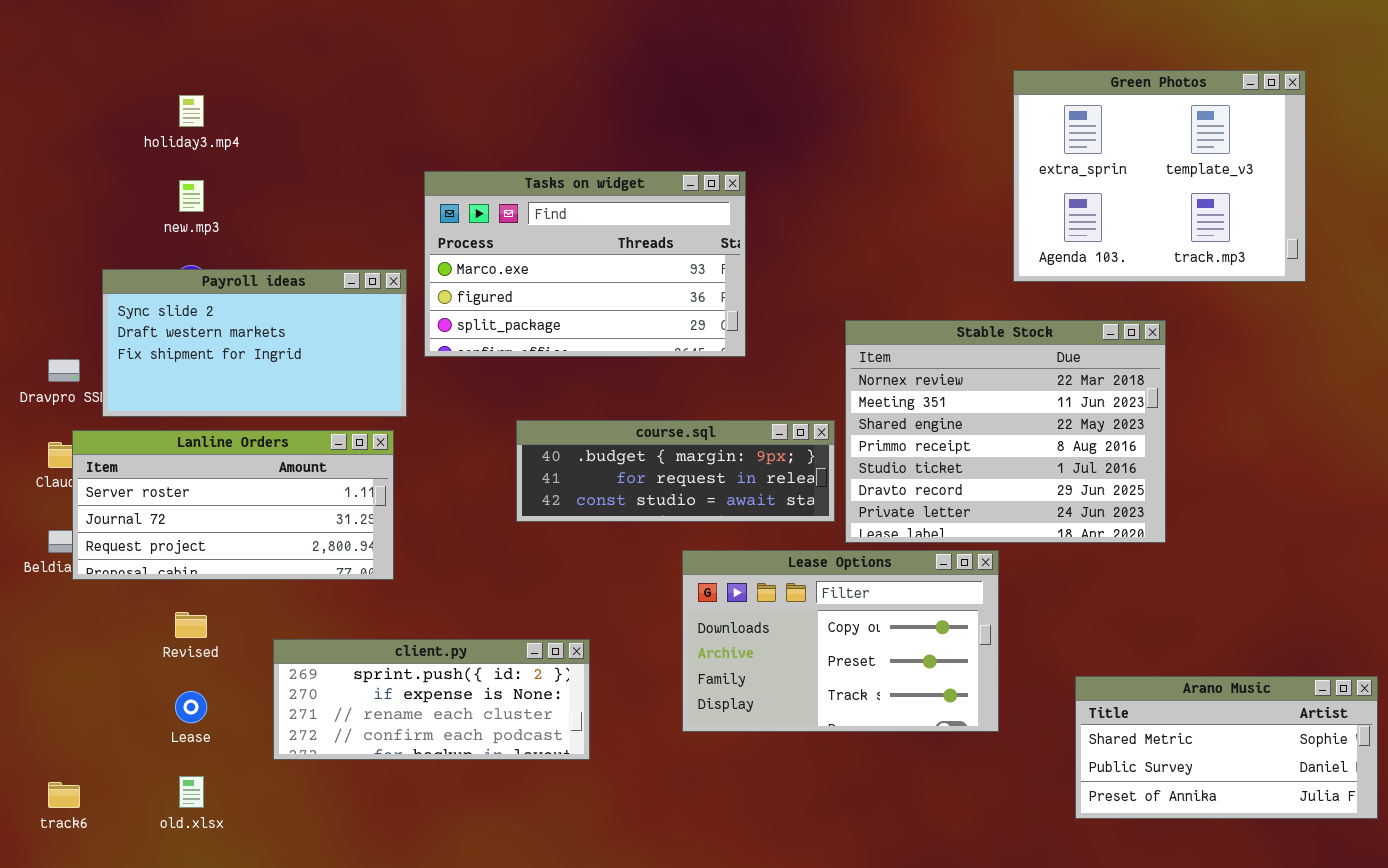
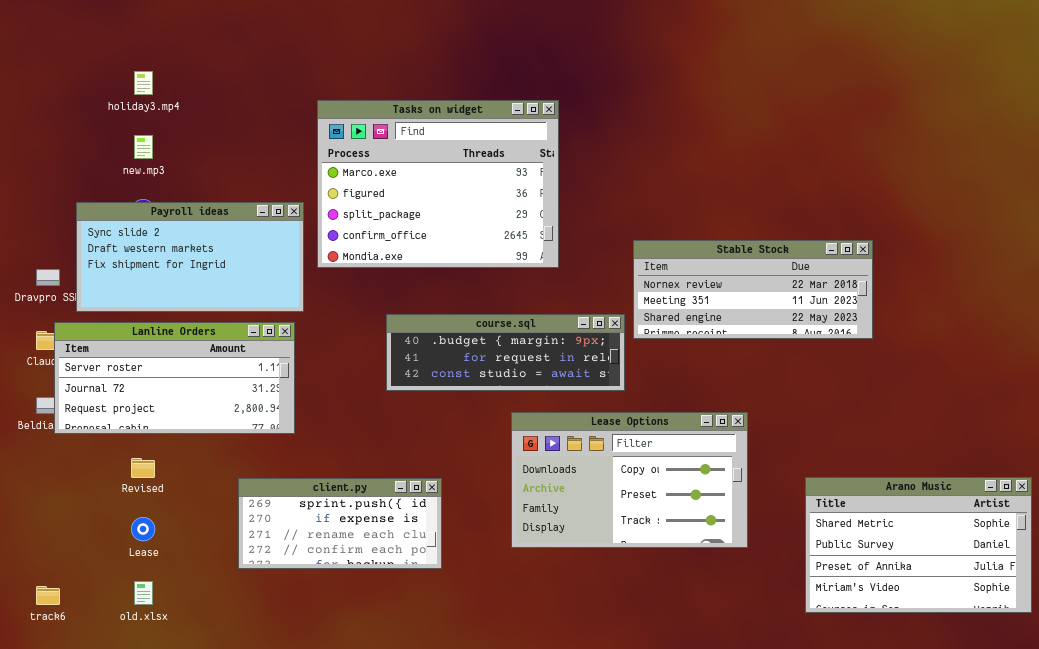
Green Photos: [1013,70,1306,282] -> none, closed
Tasks on widget: [424,171,746,357] -> [317,100,559,268], resized
Stable Stock: [845,320,1166,543] -> [633,240,873,339], resized
client.py: [273,639,590,760] -> [238,478,442,569], resized
Arano Music: [1075,676,1378,819] -> [805,477,1032,613], resized

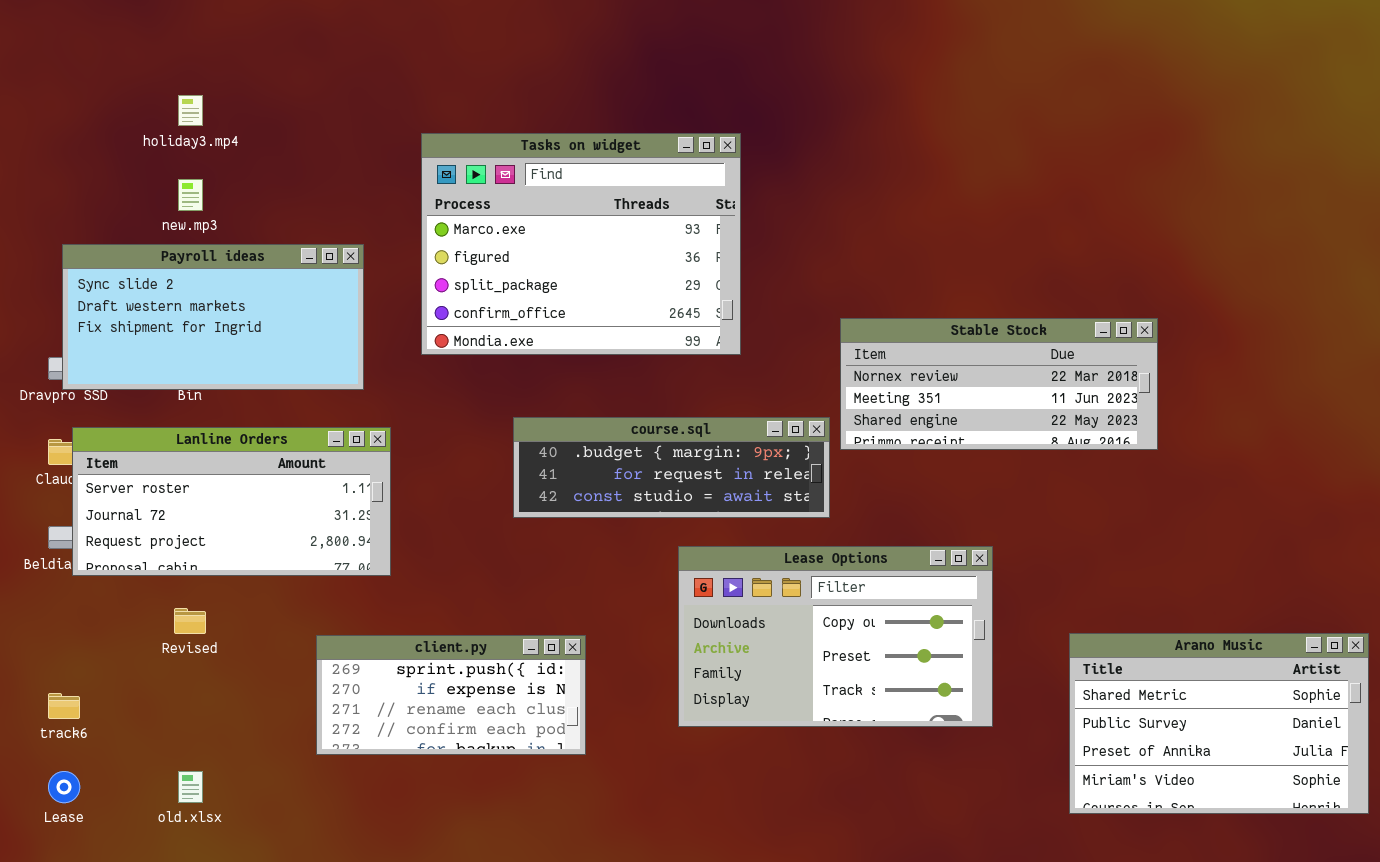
Payroll ideas: [76,202,304,312] -> [62,244,364,390], moved
Lease: [131,517,155,541] -> [48,771,80,803], moved
track6: [36,586,60,605] -> [48,693,80,719], moved

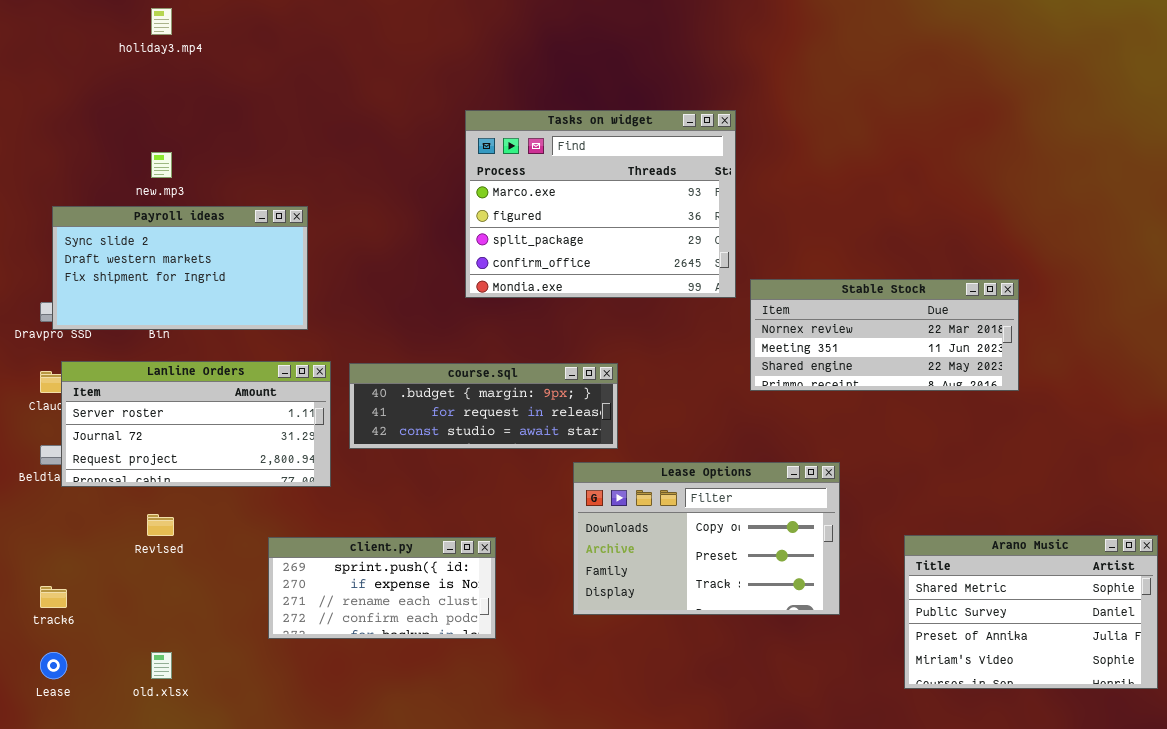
holiday3.mp4: [178,95,203,126] -> [151,8,172,35], moved
Tasks on widget: [421,133,741,355] -> [465,110,736,298], moved
Stable Stock: [840,318,1158,450] -> [750,279,1019,391], moved
course.sql: [513,417,830,518] -> [349,363,618,449], moved

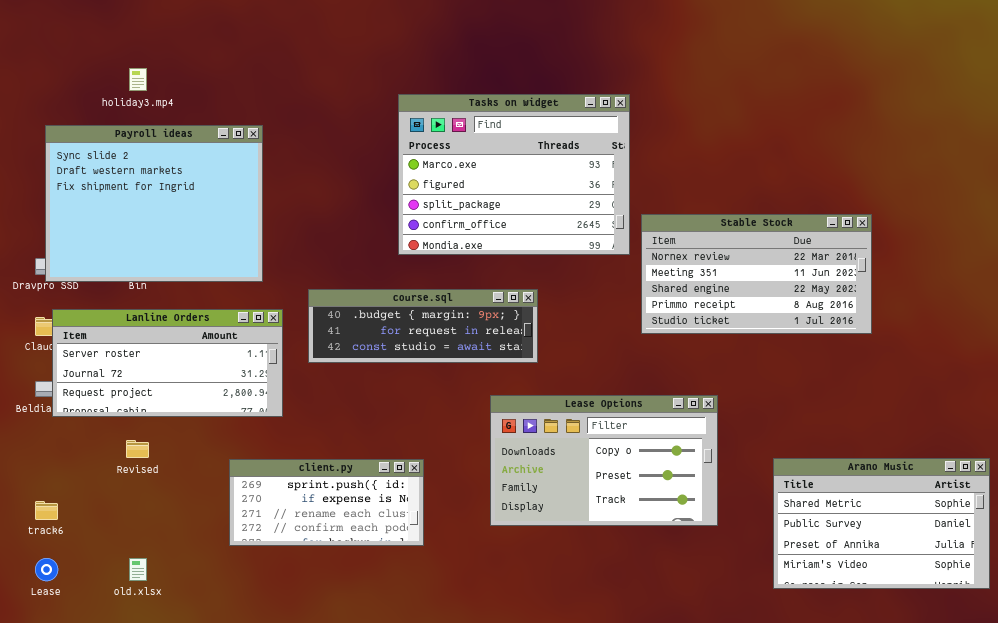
holiday3.mp4: [151,8,172,35] -> [129,68,147,91], moved
Payroll ideas: [52,206,308,330] -> [45,125,263,282], resized
Stable Stock: [750,279,1019,391] -> [641,214,872,334], resized
course.sql: [349,363,618,449] -> [308,289,538,363], moved

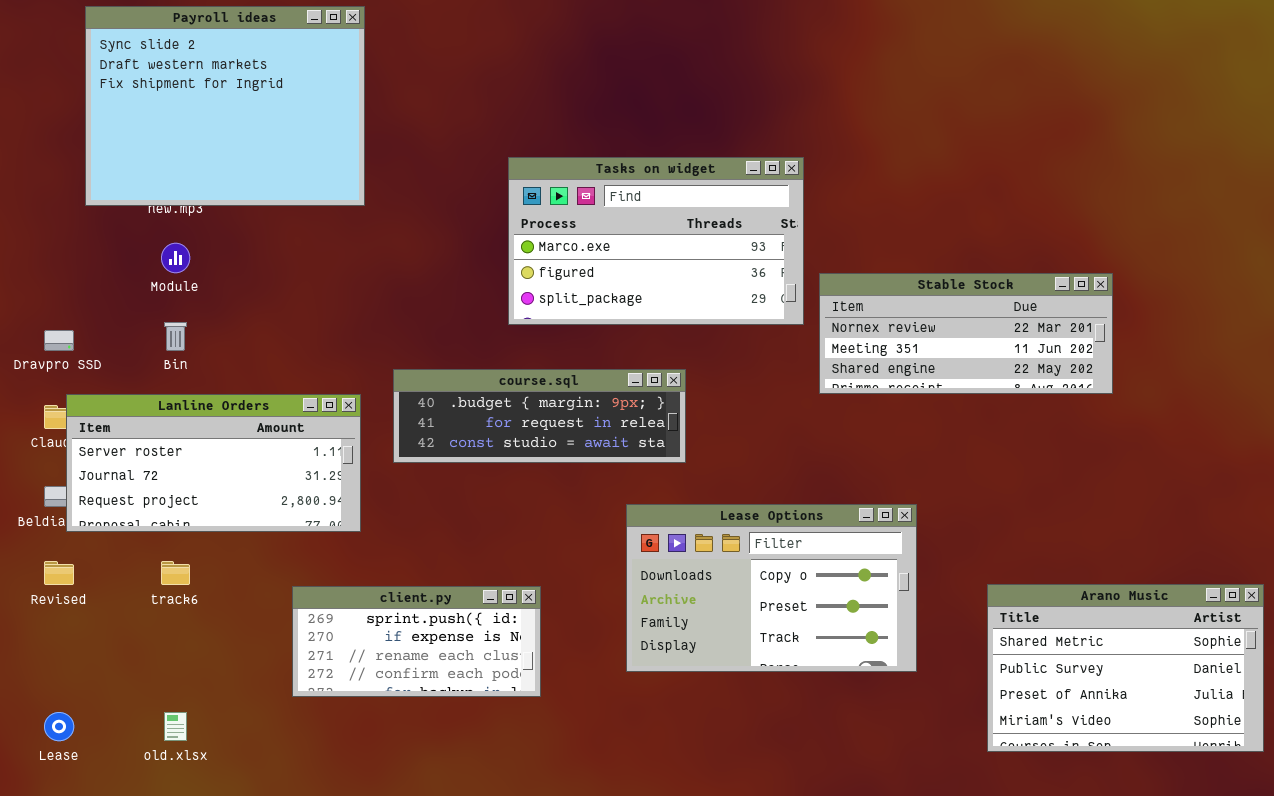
Tasks on widget: [398,94,630,255] -> [508,157,804,325], resized
Payroll ideas: [45,125,263,282] -> [85,6,365,206], moved
Stable Stock: [641,214,872,334] -> [819,273,1113,394], resized
Revised: [126,440,149,458] -> [44,561,74,585], moved
track6: [35,501,58,520] -> [161,561,190,585], moved

